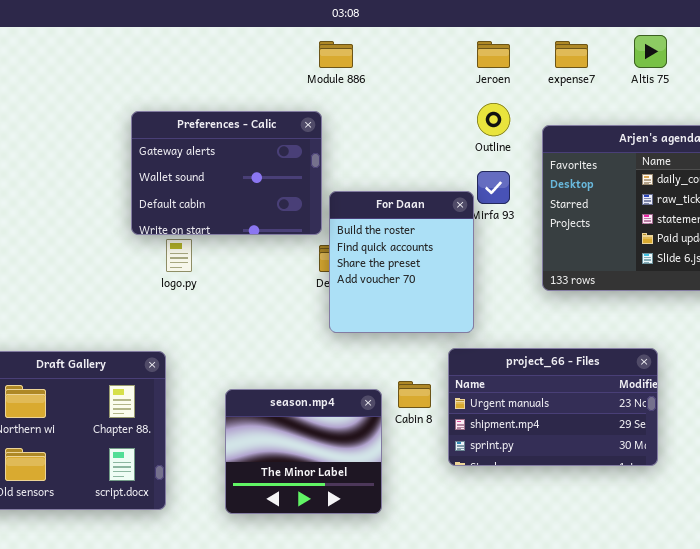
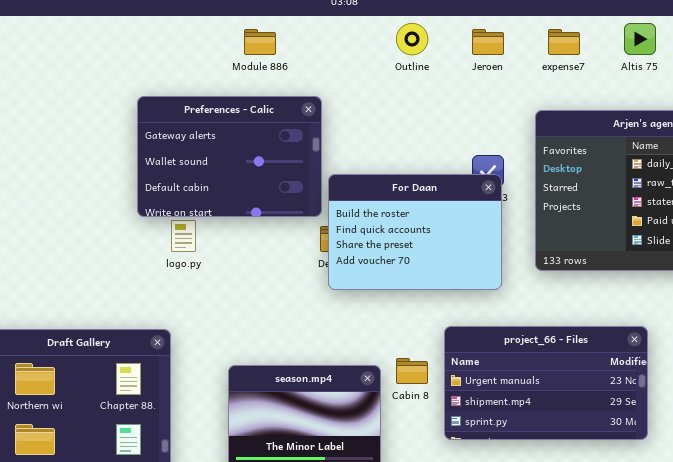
Module 886: [319,41,353,68] -> [244,29,276,55], moved
Outline: [477,103,510,136] -> [396,23,428,55], moved
For Daan: [329,191,474,333] -> [328,174,502,290], resized

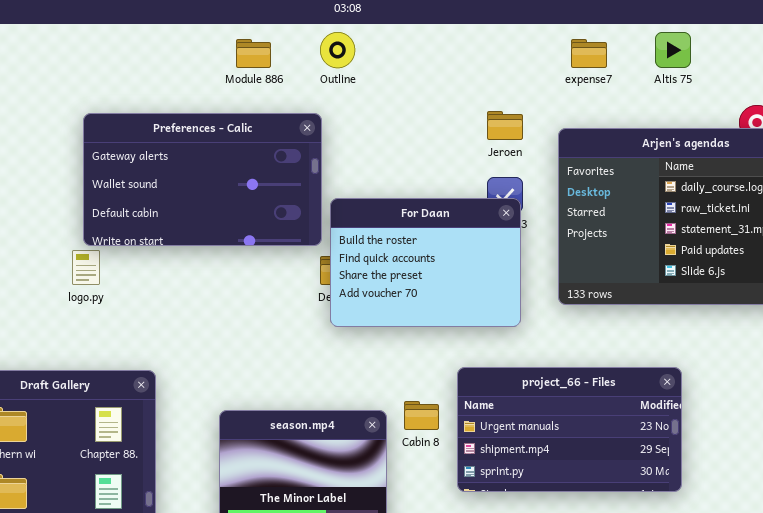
Outline: [396,23,428,55] -> [320,32,355,68], moved
Jeroen: [472,29,504,55] -> [487,111,523,140], moved
Preferences - Calic: [137,96,322,217] -> [83,113,322,246], resized
logo.py: [171,220,196,252] -> [72,250,100,285], moved

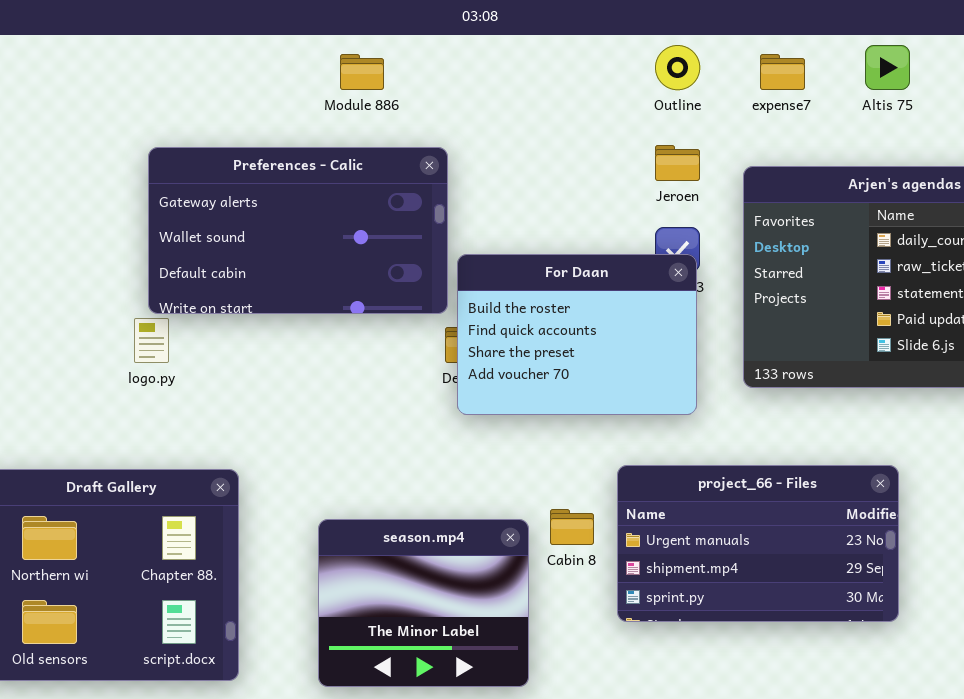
Outline: [320,32,355,68] -> [655,45,700,90], moved

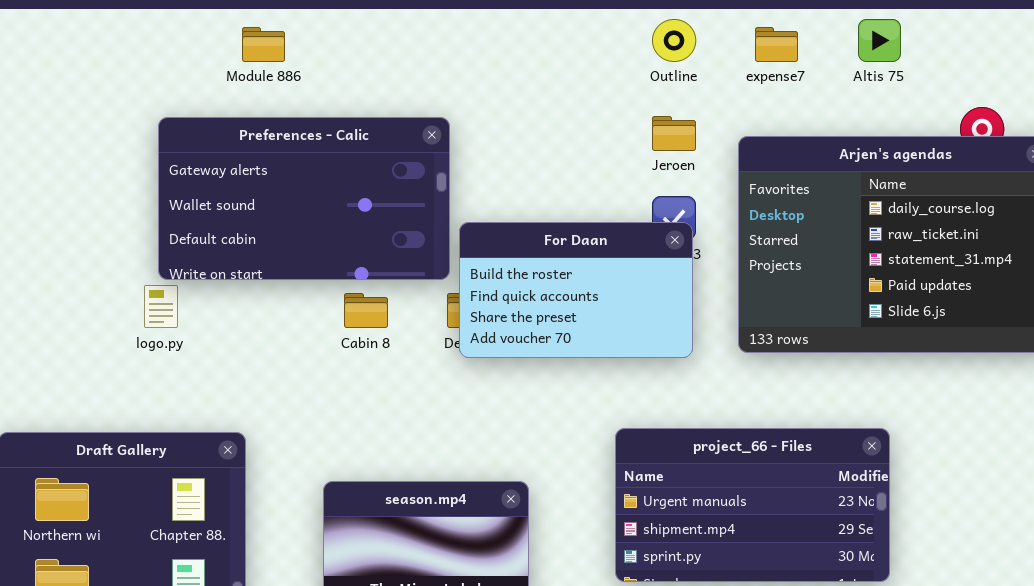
Module 886: [340,54,384,90] -> [242,27,285,62], moved
For Daan: [457,254,697,415] -> [459,222,693,358], resized
Cabin 8: [550,509,594,545] -> [344,293,388,328], moved

